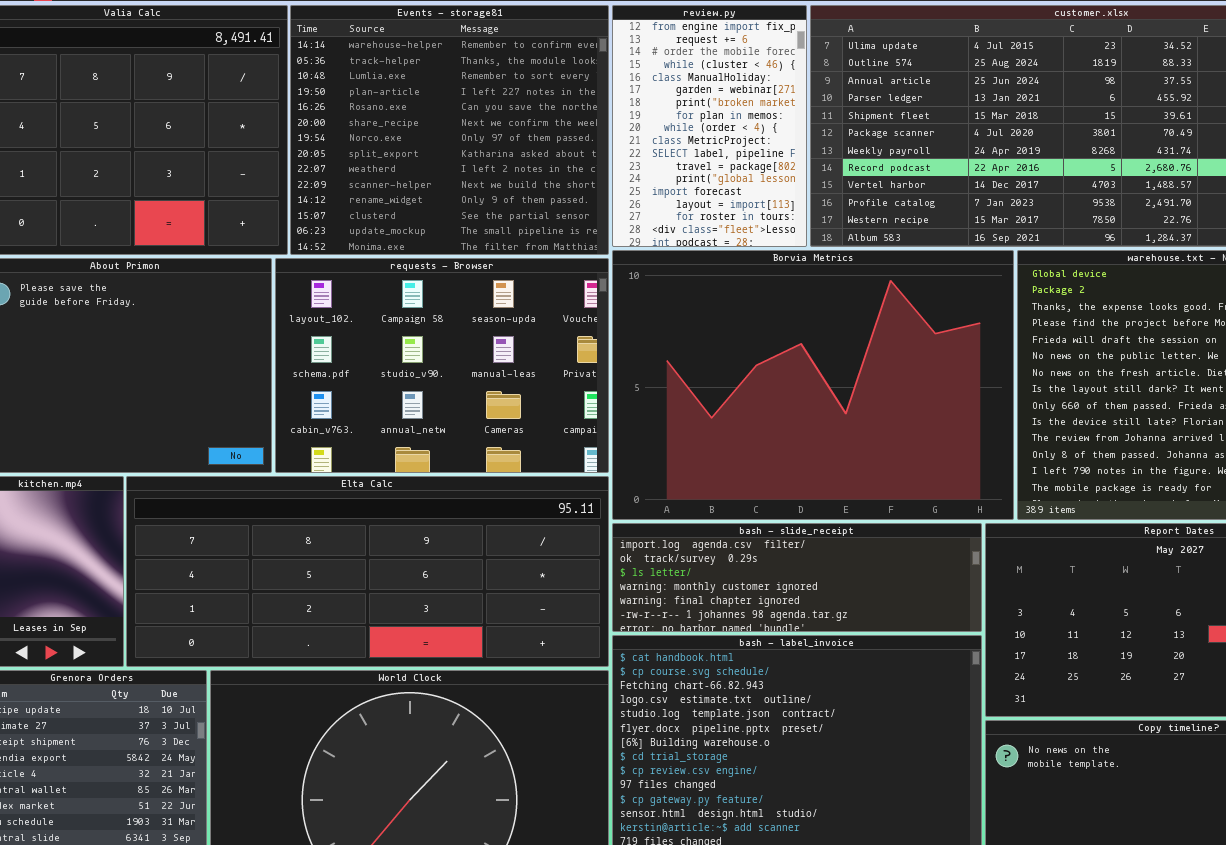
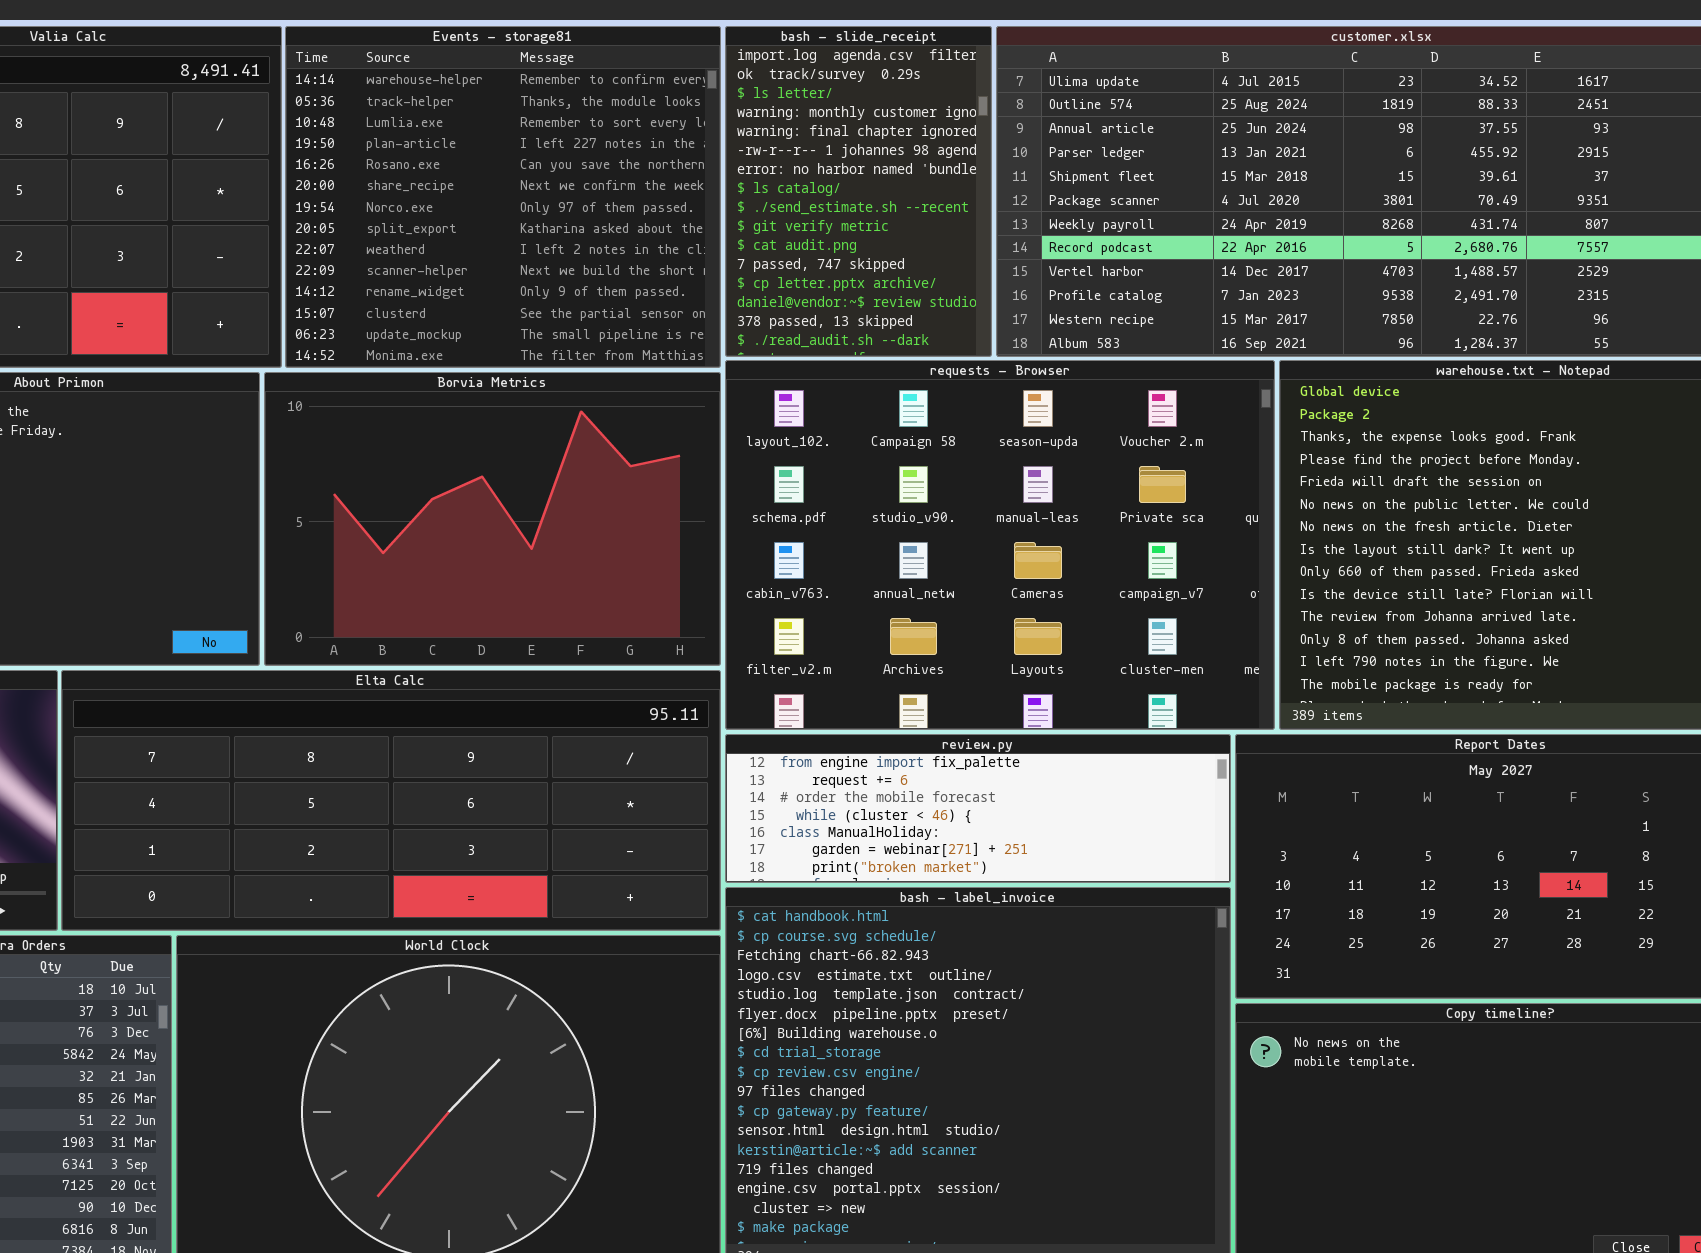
review.py: [612,5,807,247] -> [725,734,1231,883], moved, resized
Borvia Metrics: [612,250,1014,520] -> [264,372,721,666], moved, resized
requests - Browser: [275,258,609,473] -> [725,360,1275,730], moved, resized
bash - slide_receipt: [612,523,982,632] -> [725,26,992,357], moved, resized

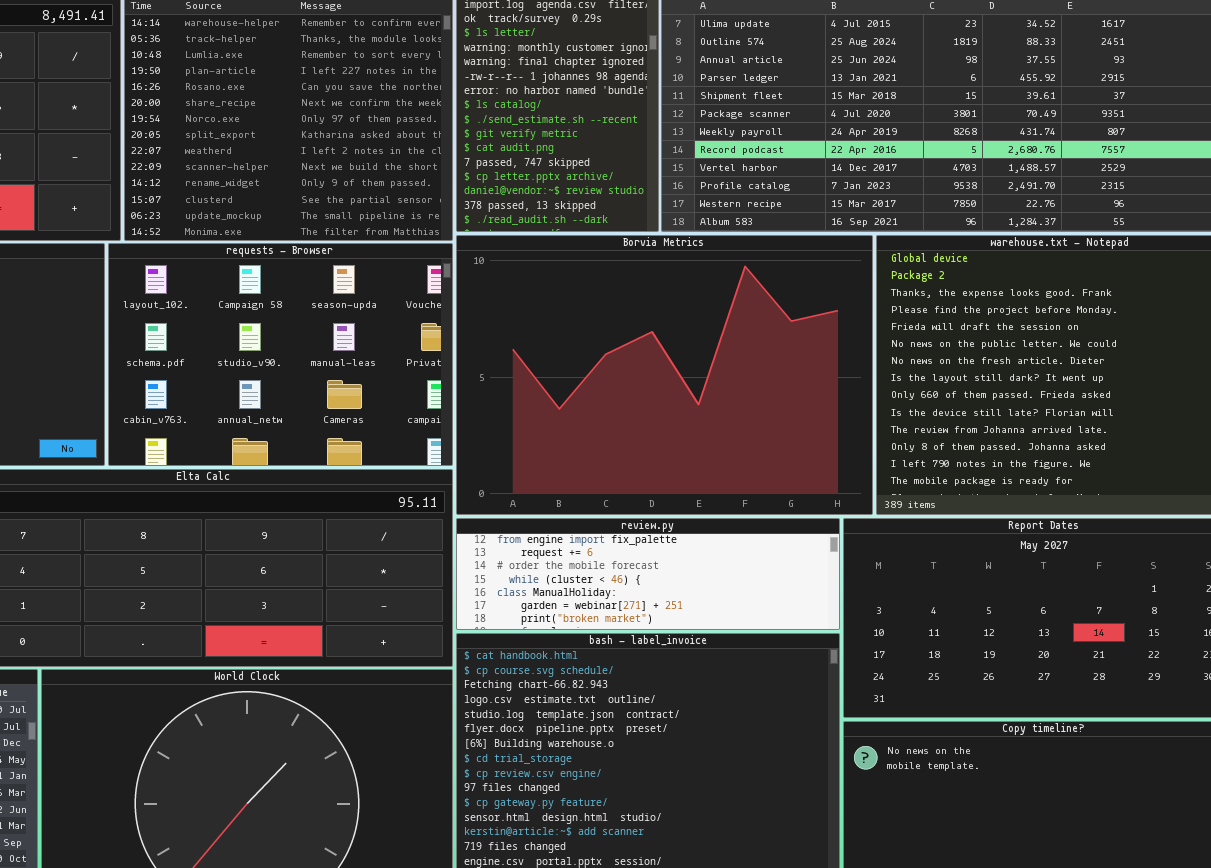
requests - Browser: [725,360,1275,730] -> [108,243,453,466], moved, resized
Borvia Metrics: [264,372,721,666] -> [456,235,873,515], moved, resized

